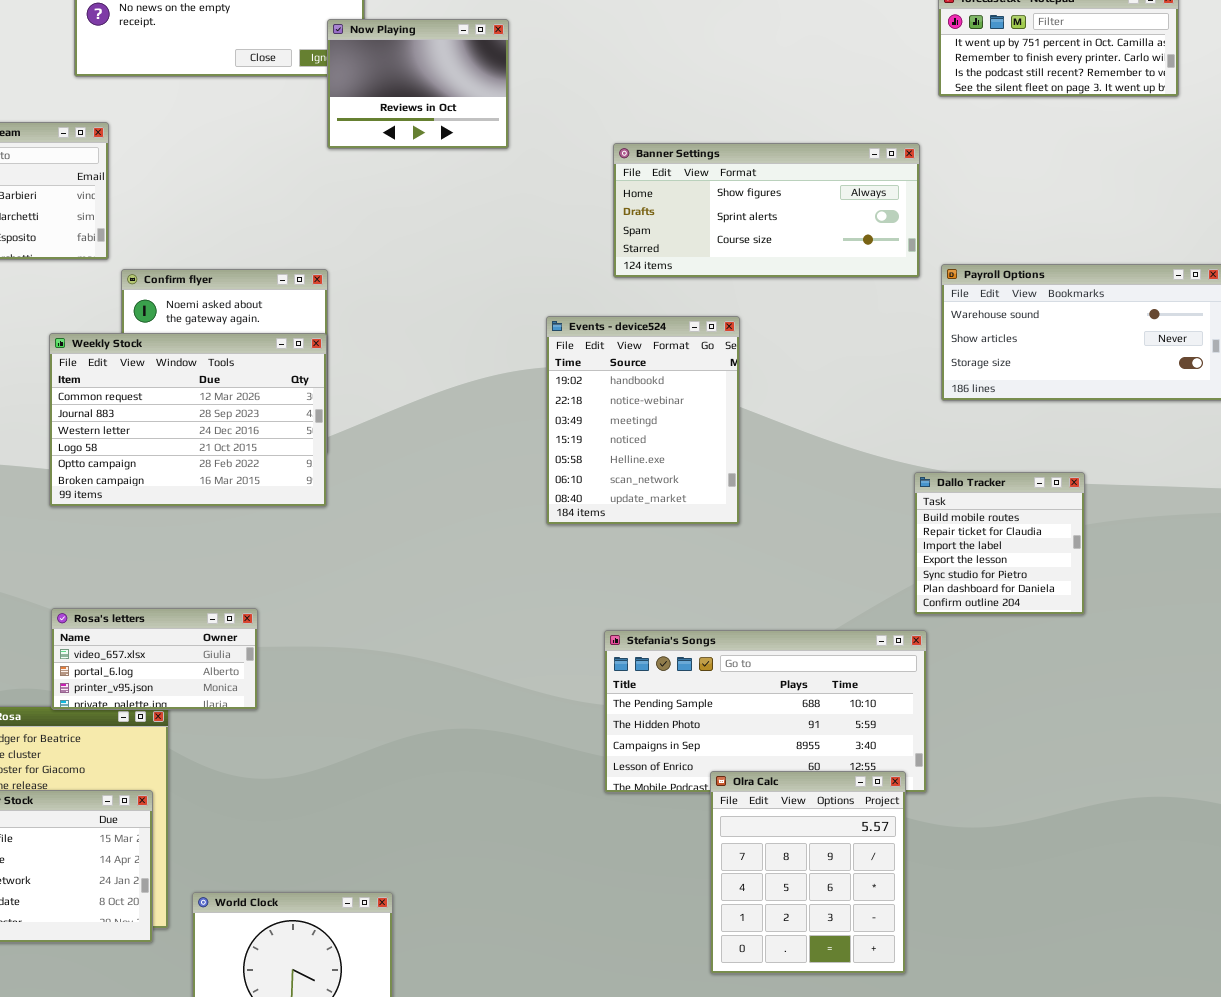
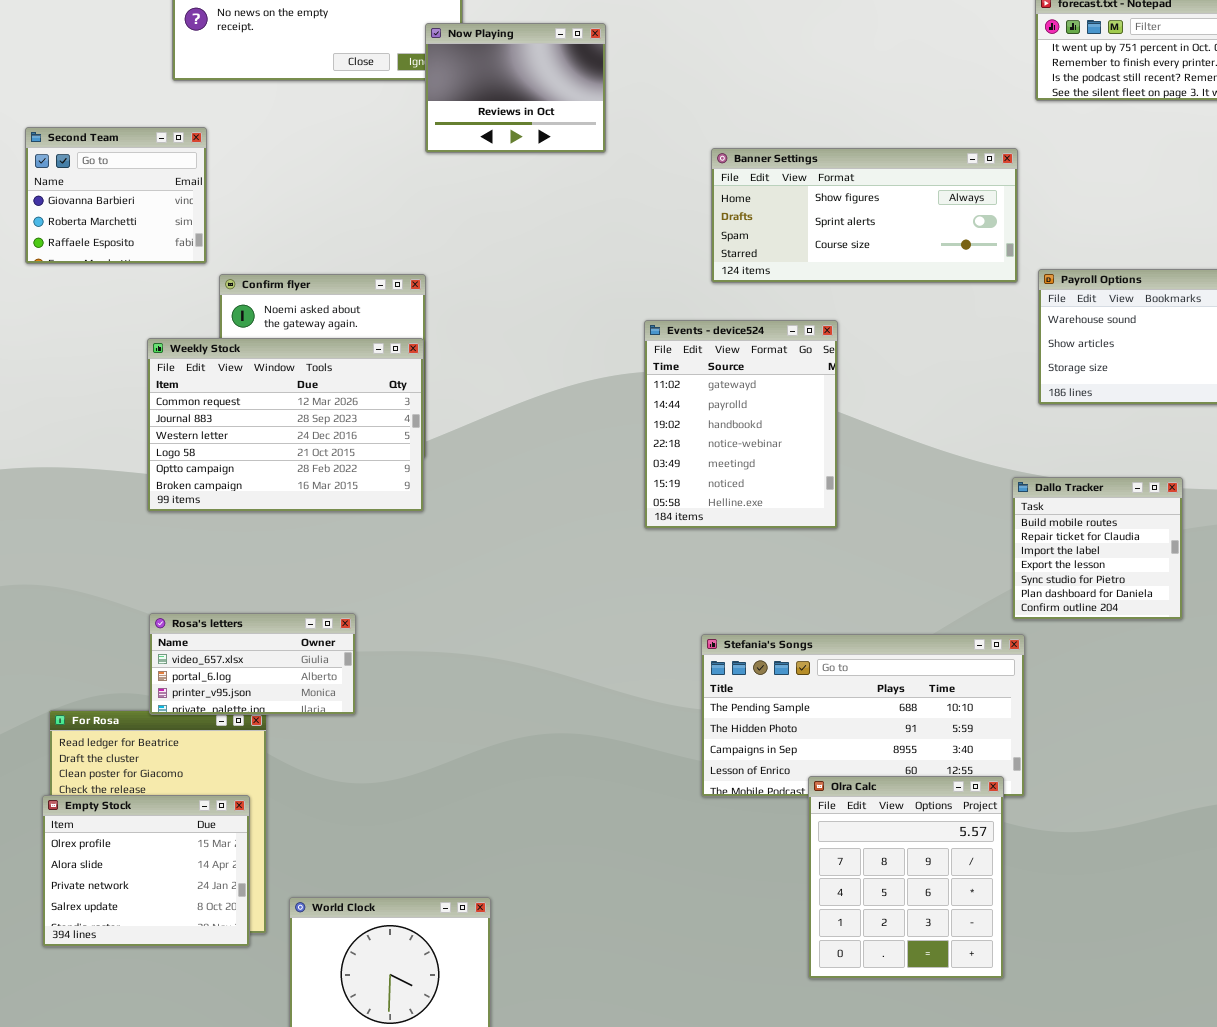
Events - device524: [546,316,740,525] -> [644,320,838,529], scrolled up 2 rows

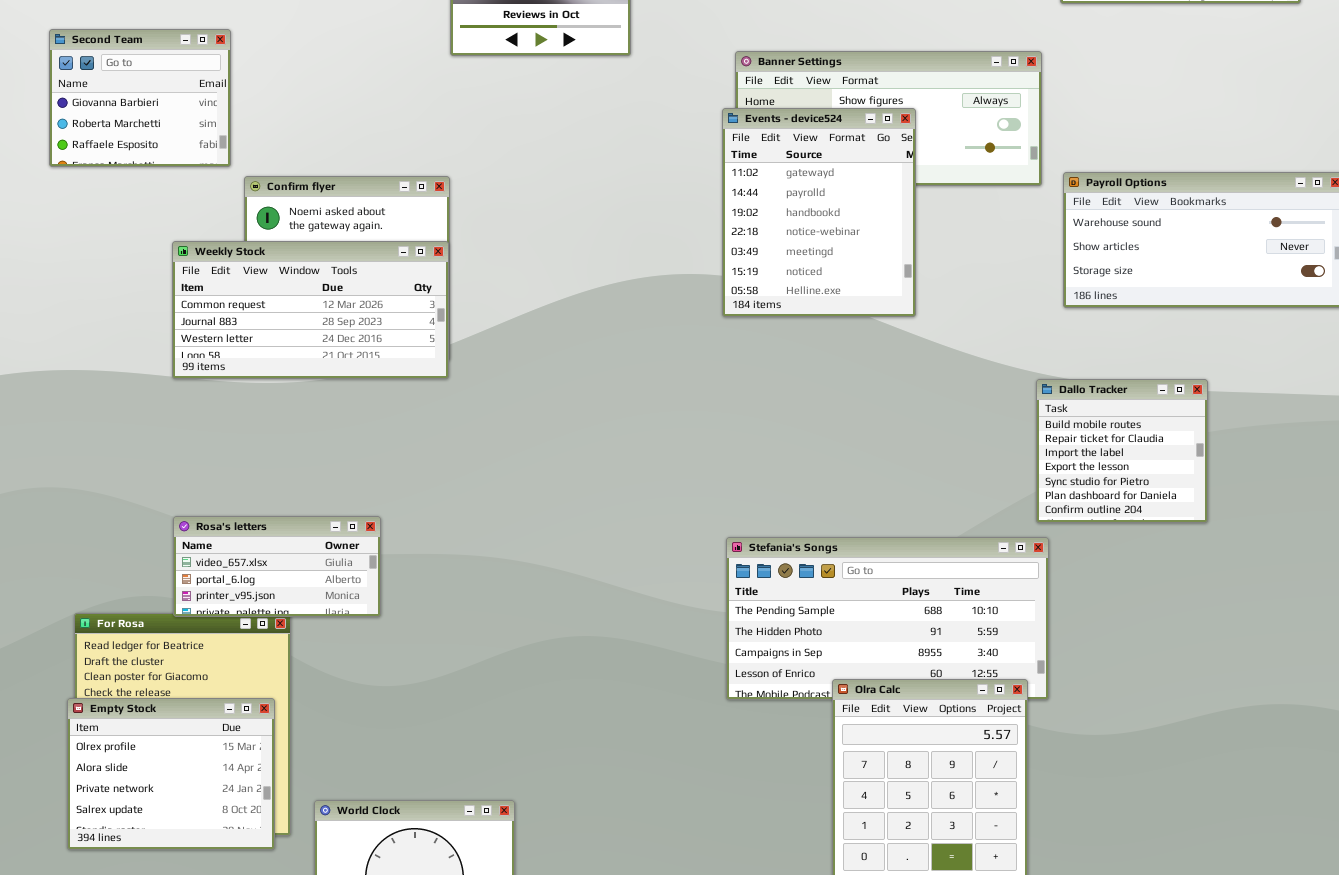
Events - device524: [644,320,838,529] -> [722,108,916,317], moved
Weekly Stock: [147,338,424,512] -> [172,241,449,379], resized

